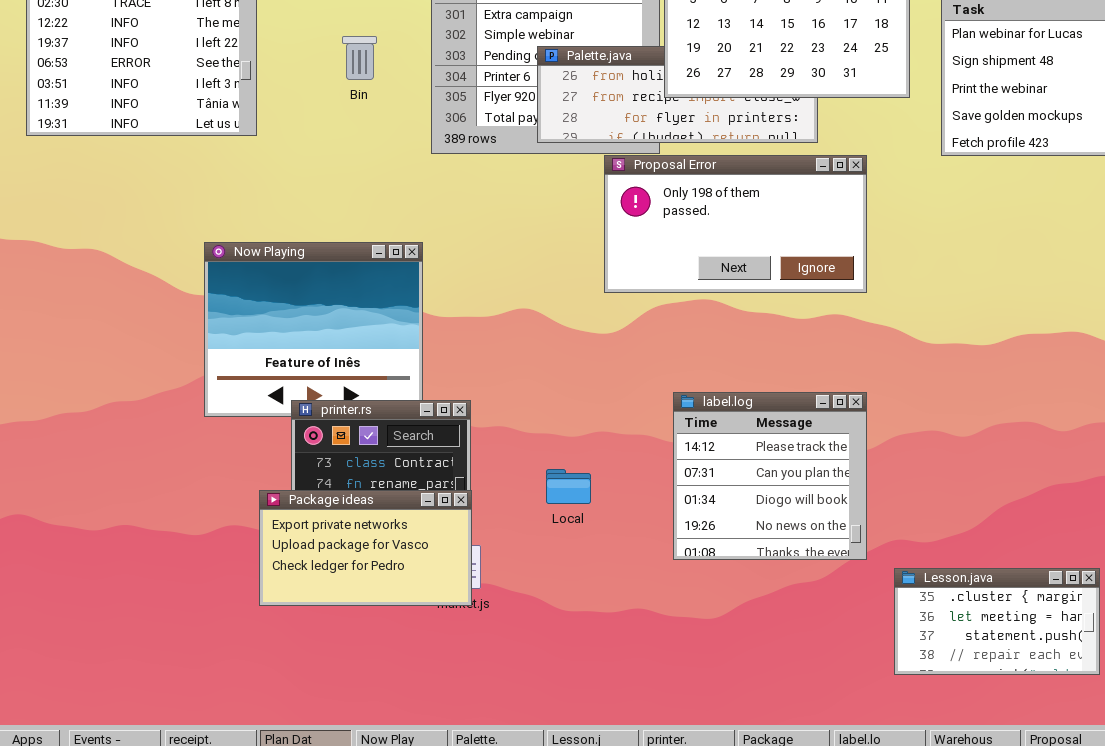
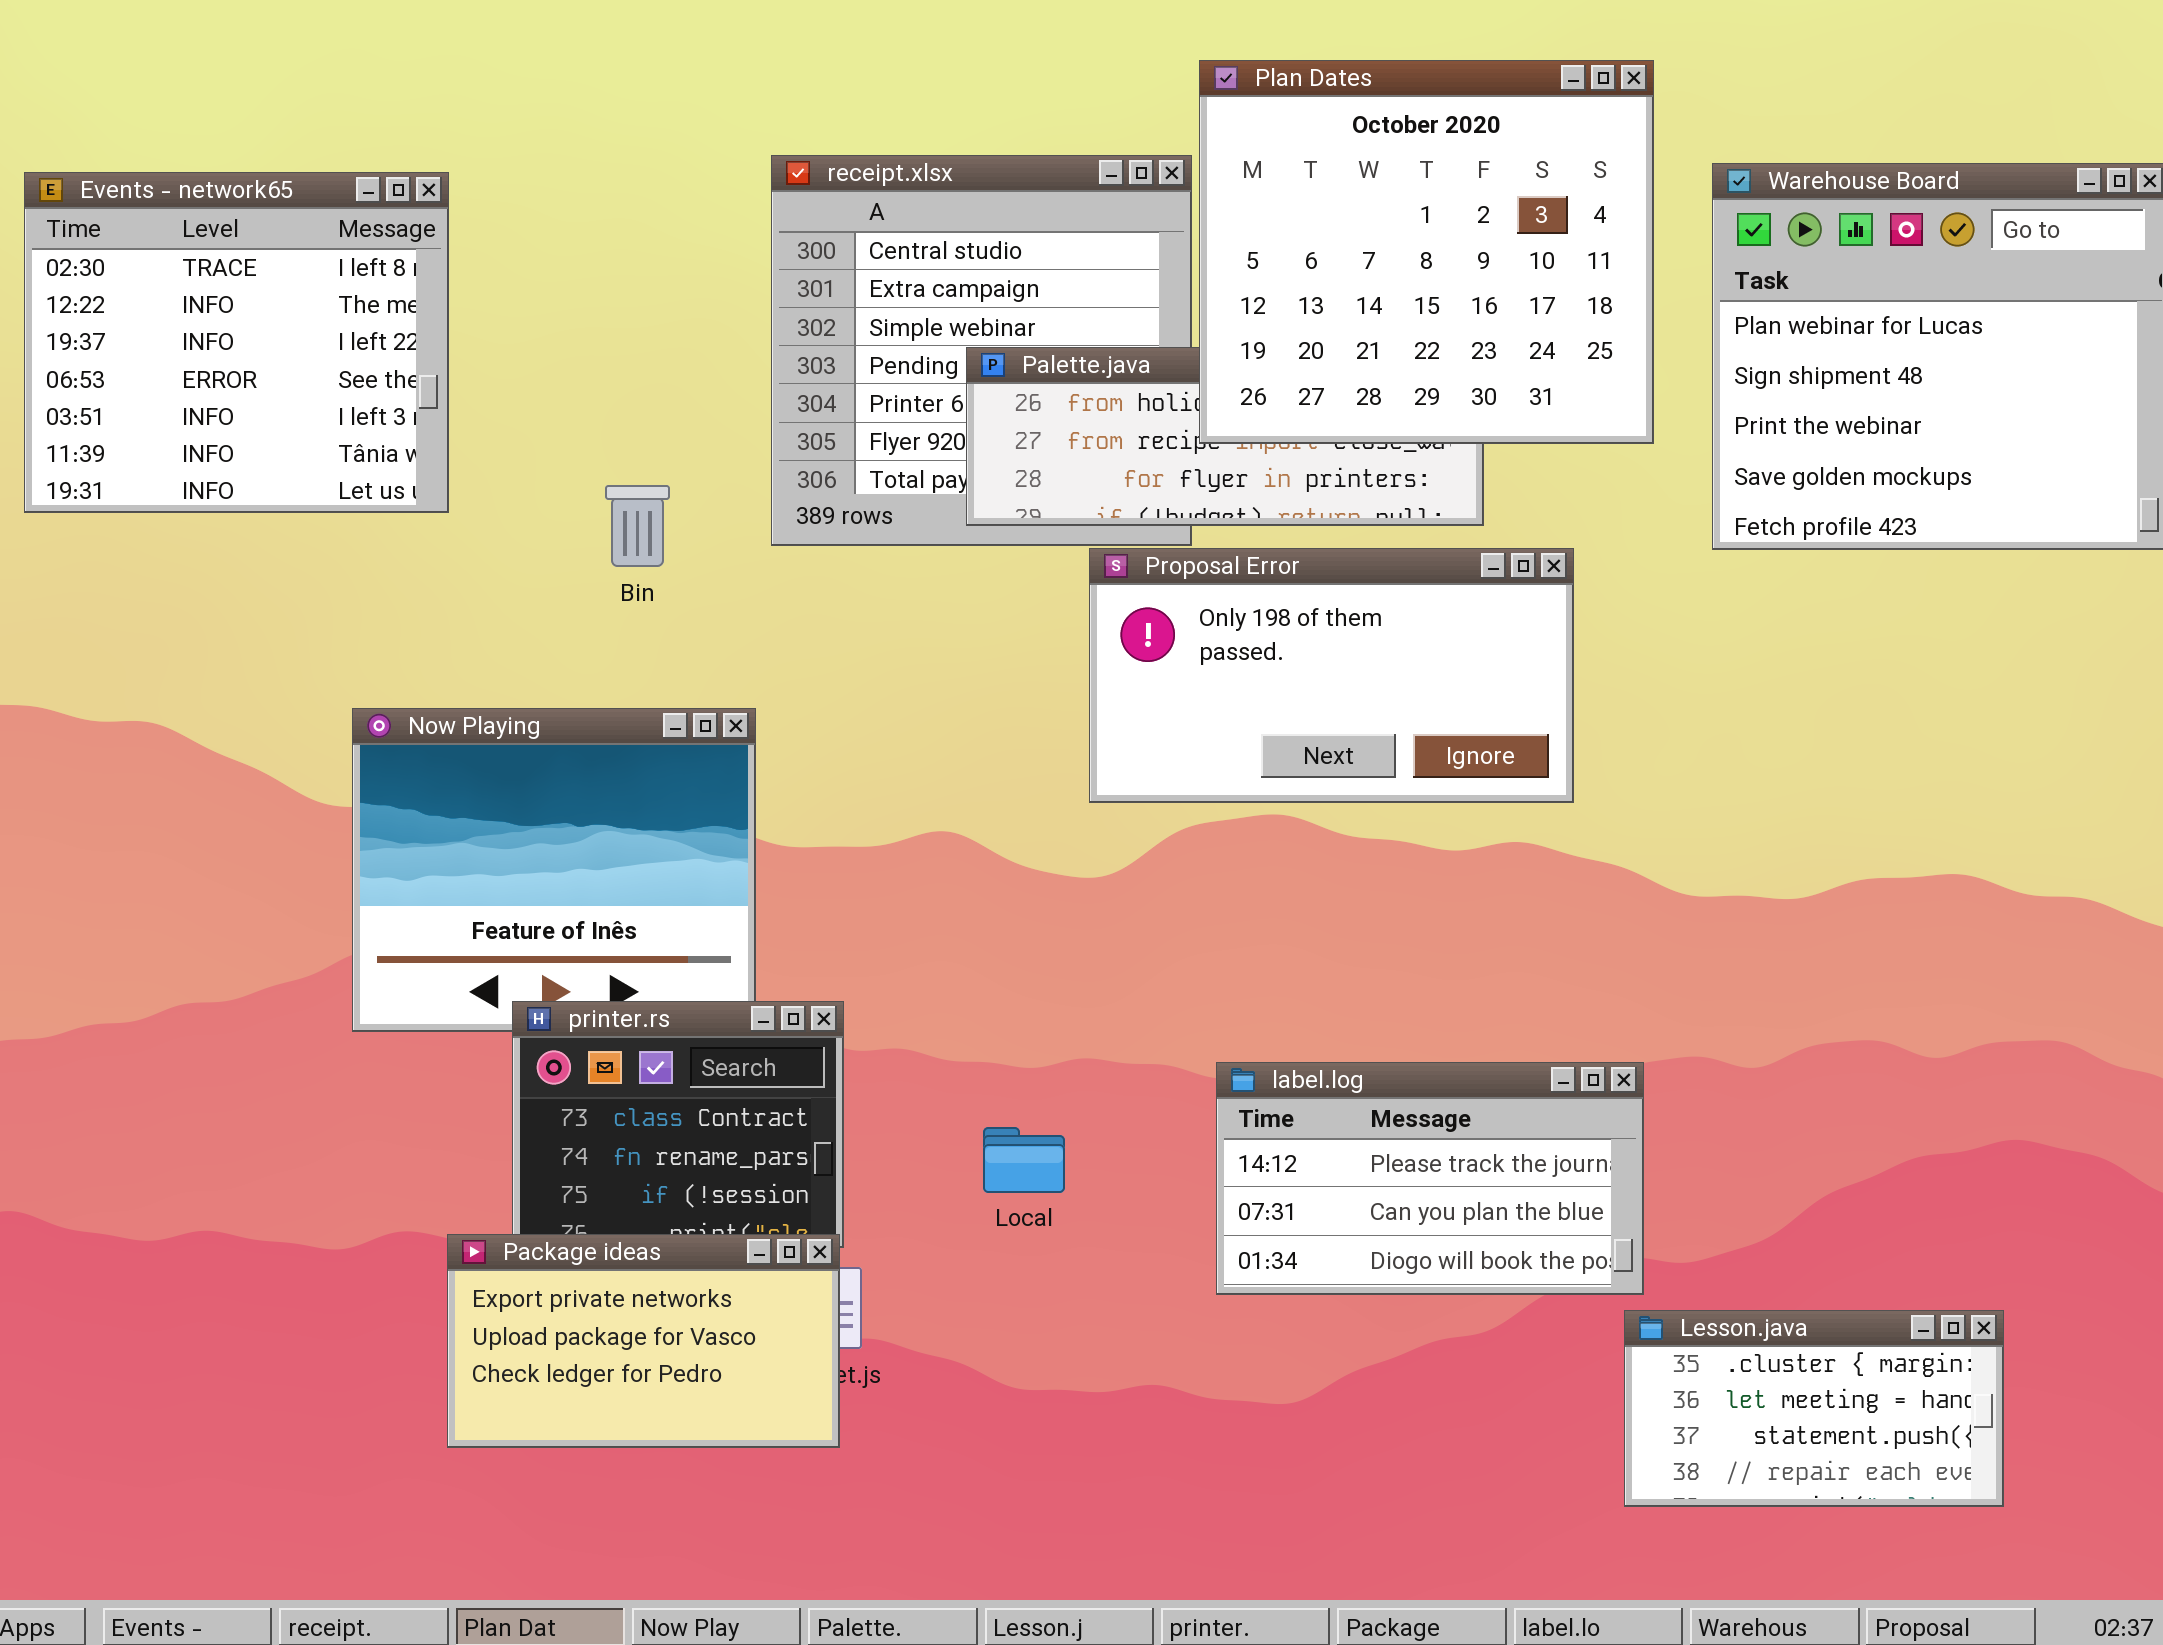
Bin: [342,36,377,80] -> [605,485,670,567], moved
label.log: [673,392,867,560] -> [1216,1062,1644,1295], resized
Package ideas: [259,490,472,606] -> [447,1234,840,1448], moved

